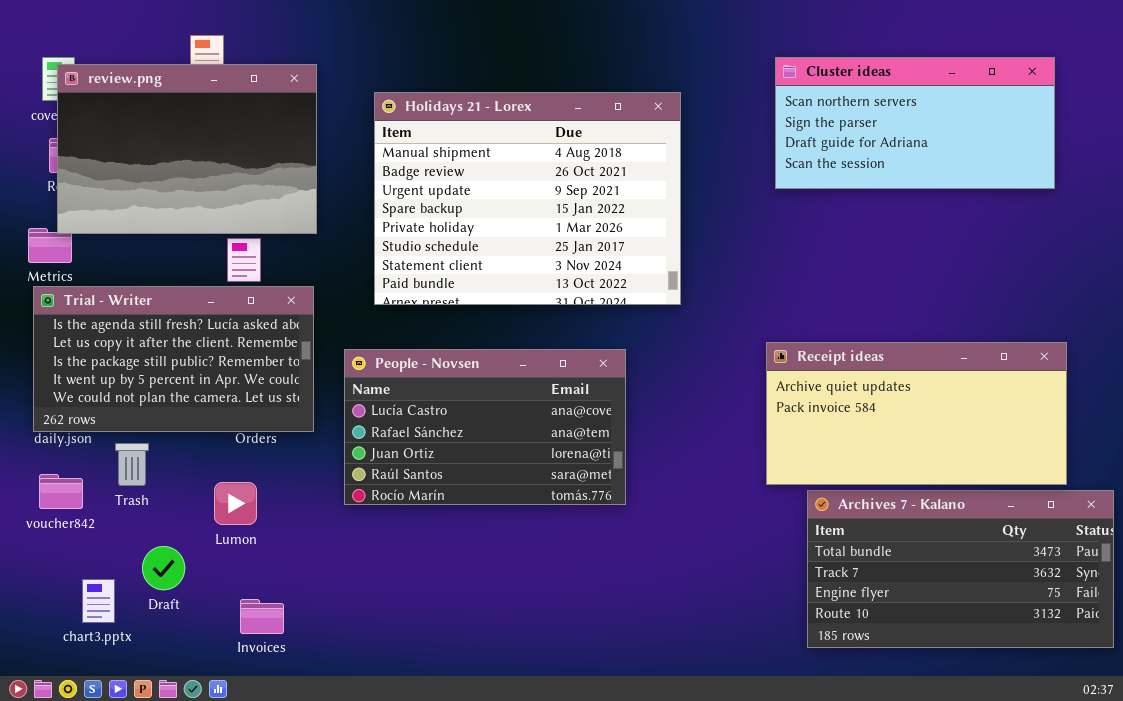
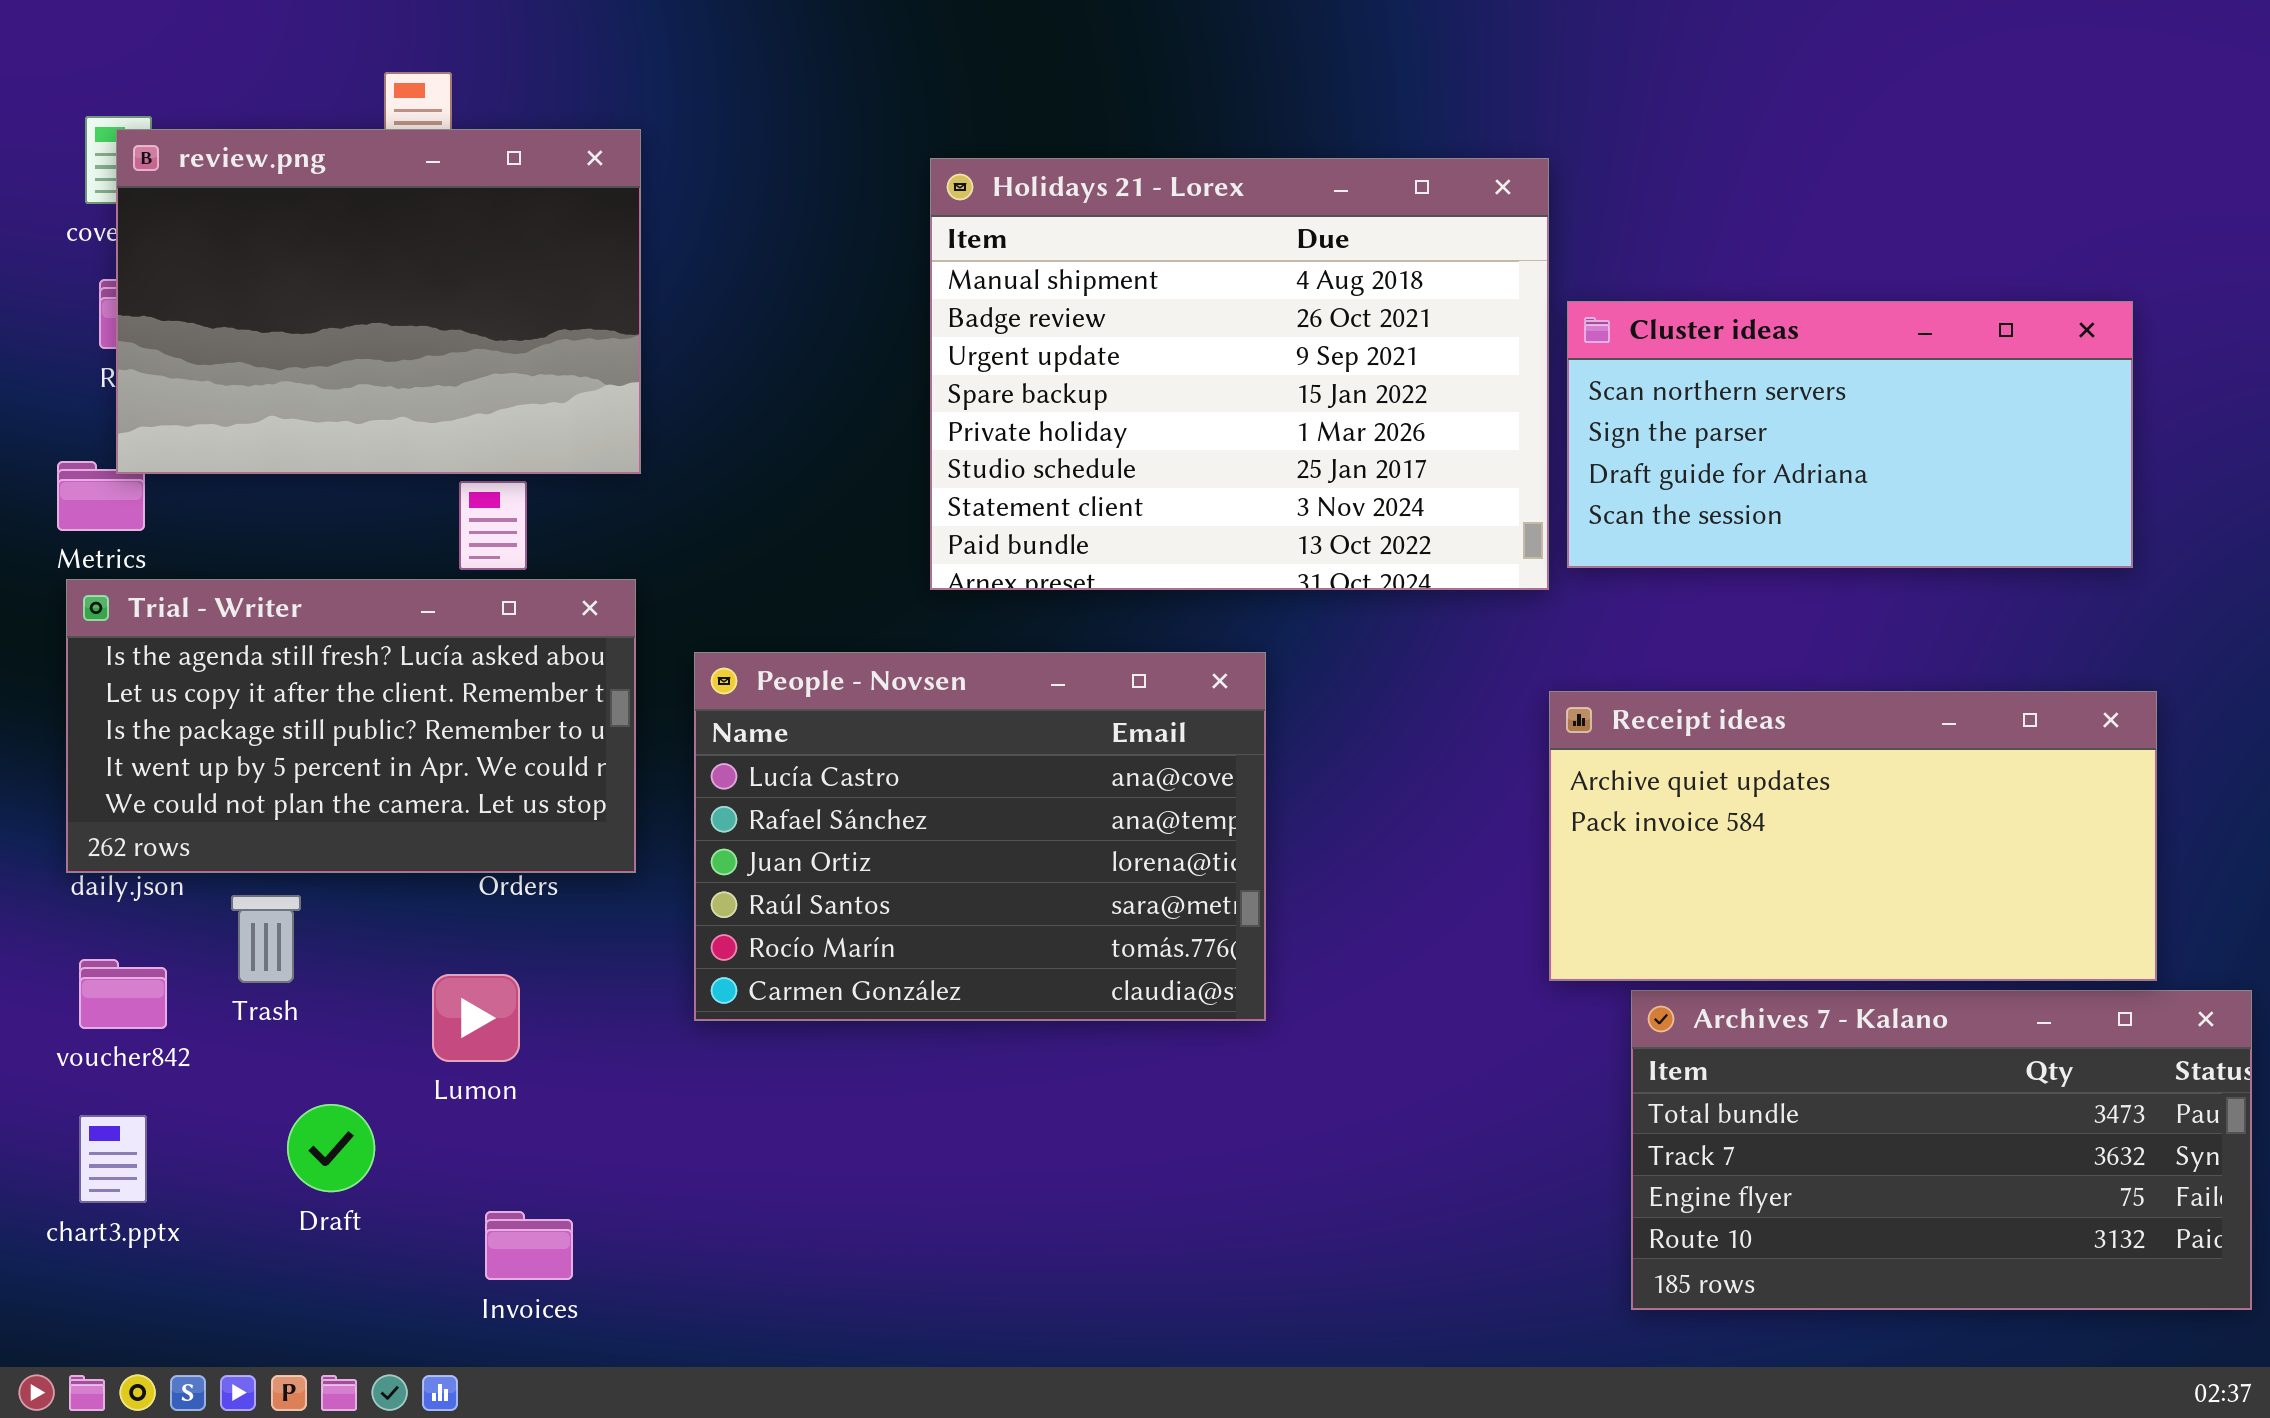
Cluster ideas: [775,57,1055,189] -> [1567,301,2133,568], moved
Holidays 21 - Lorex: [374,92,681,305] -> [930,158,1549,590], moved
People - Novsen: [344,349,626,505] -> [694,652,1266,1021], resized
chart3.pptx: [82,579,115,623] -> [79,1115,147,1203], moved

